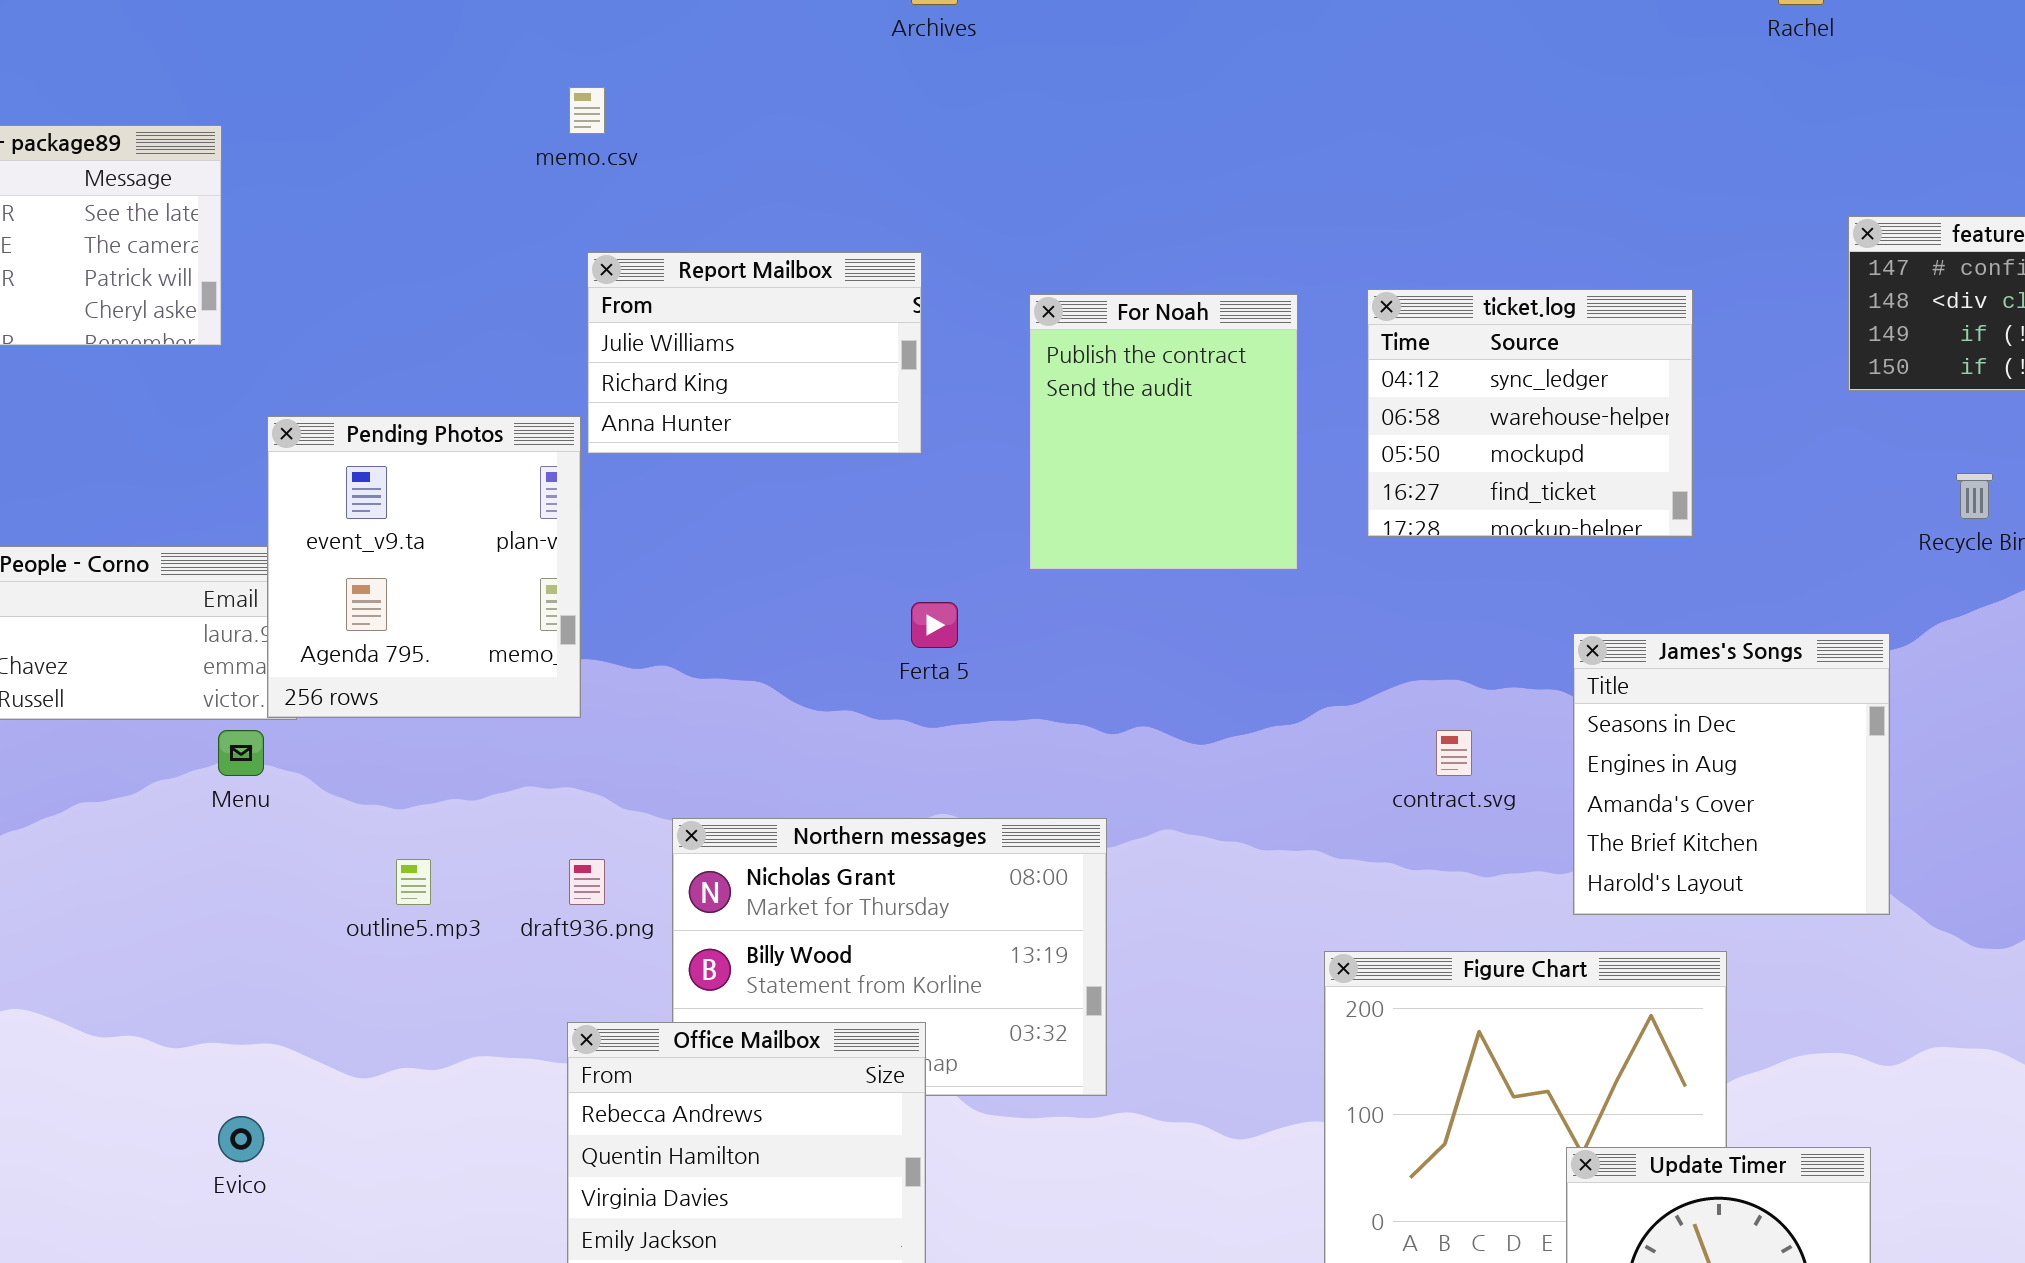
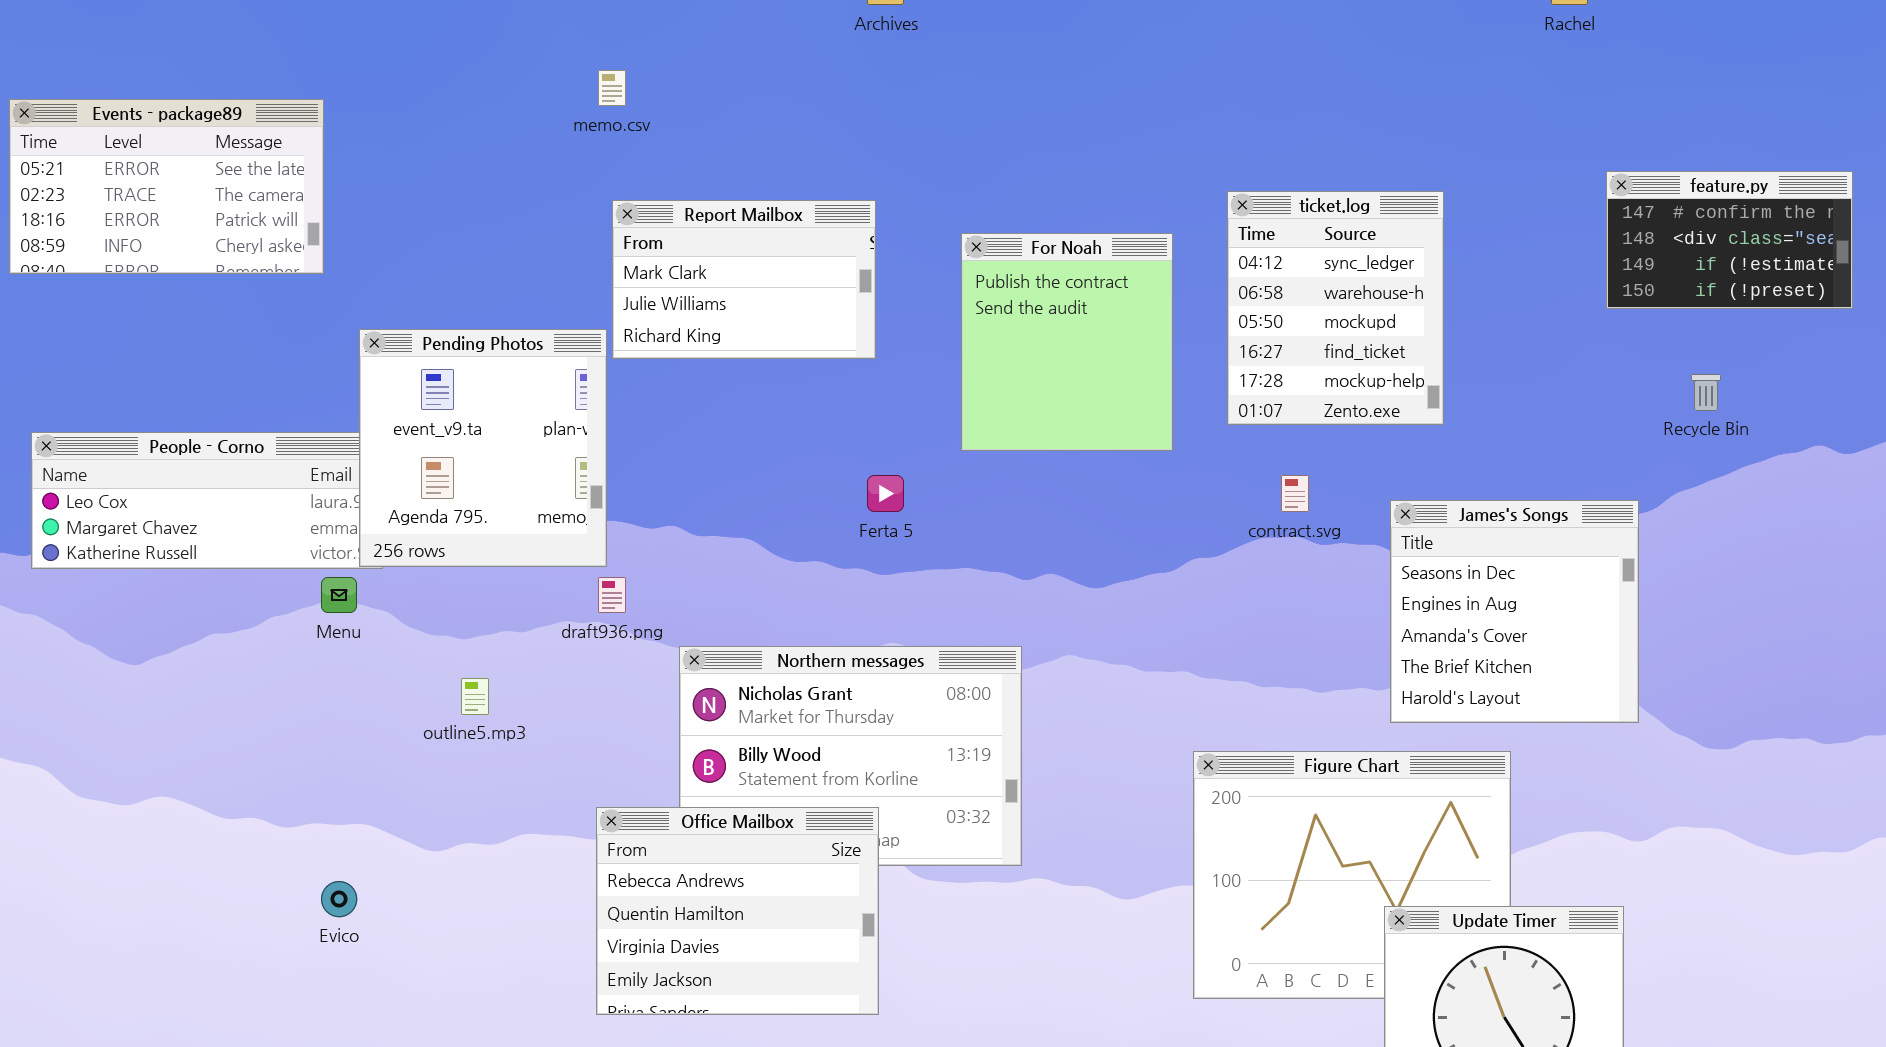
Report Mailbox: [587,252,922,454] -> [612,200,876,359], scrolled up 1 row
ticket.log: [1367,289,1693,537] -> [1227,191,1444,425], resized
contract.svg: [1436,730,1472,776] -> [1281,475,1309,512], moved
draft936.png: [569,859,605,905] -> [598,577,626,613], moved

